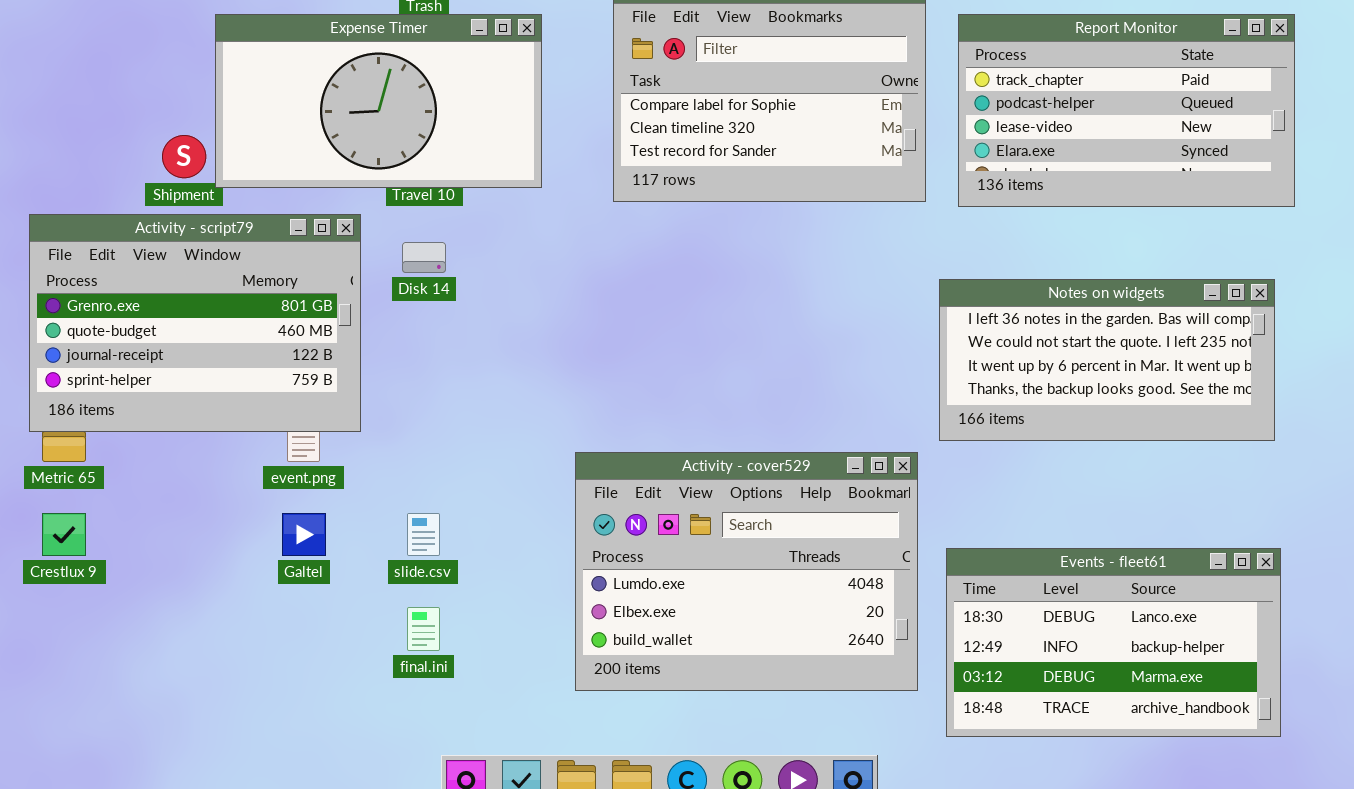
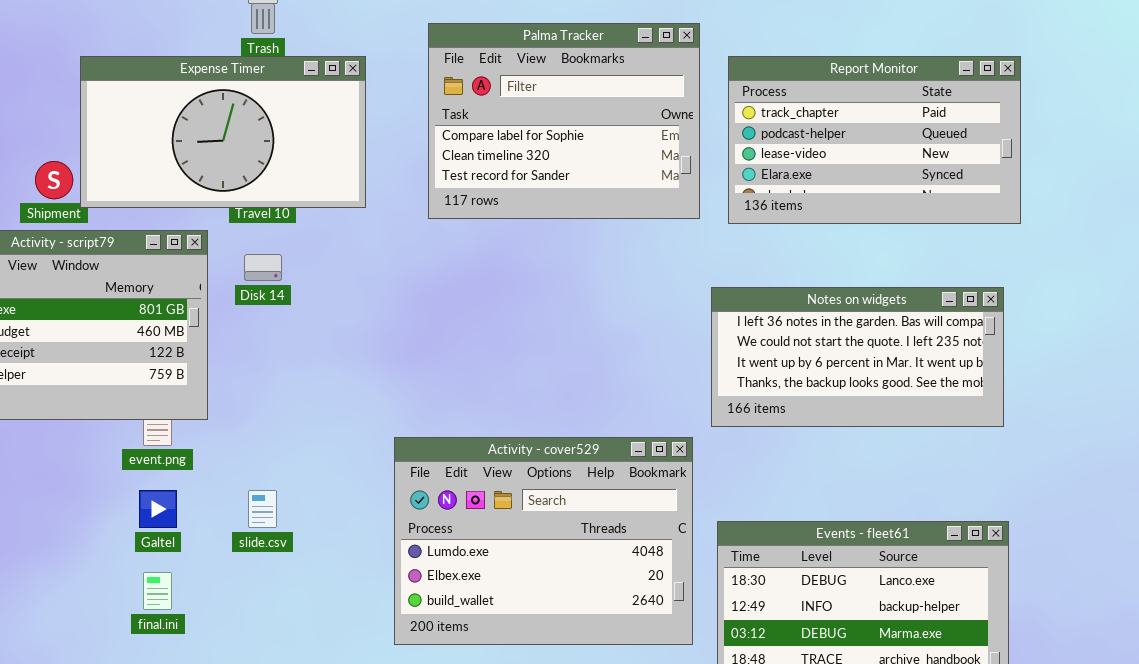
final.ini: [407,607,440,651] -> [143,572,172,610], moved

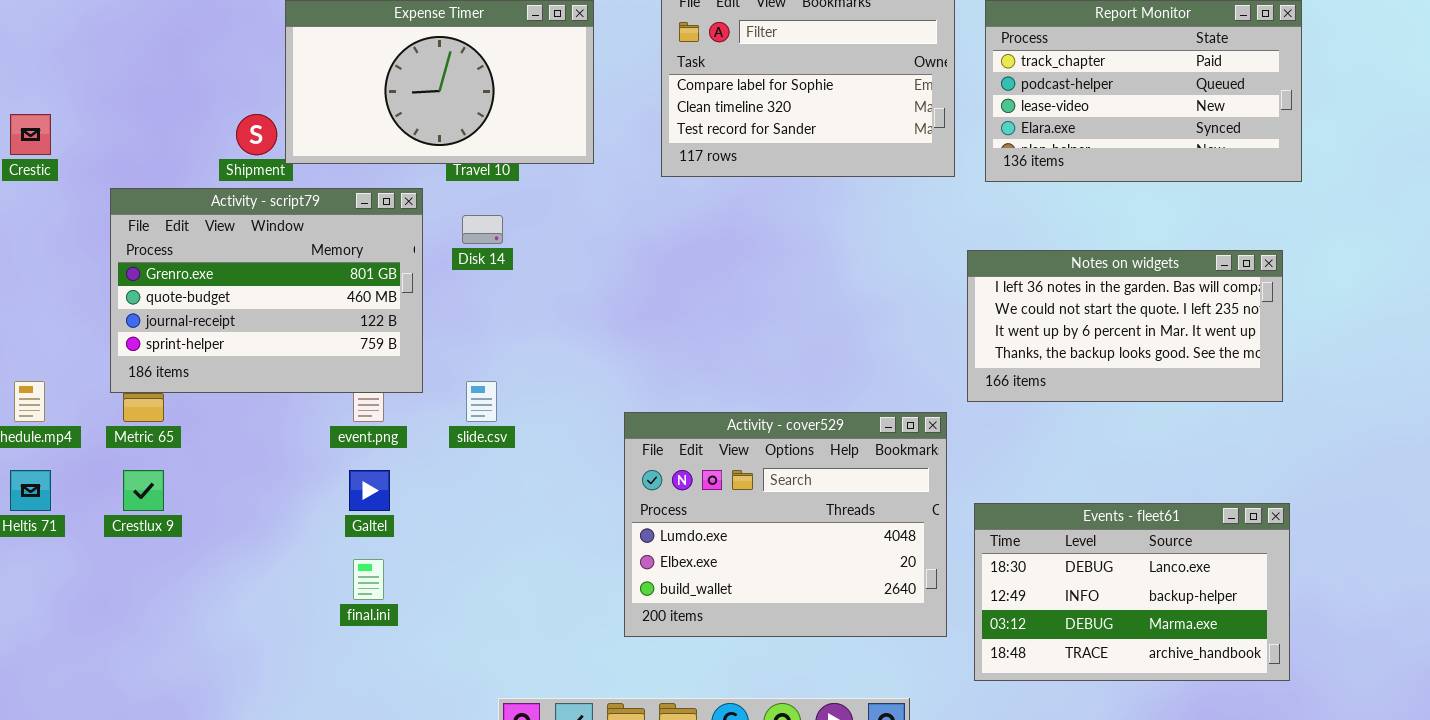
slide.csv: [248,490,277,528] -> [466,381,497,422], moved

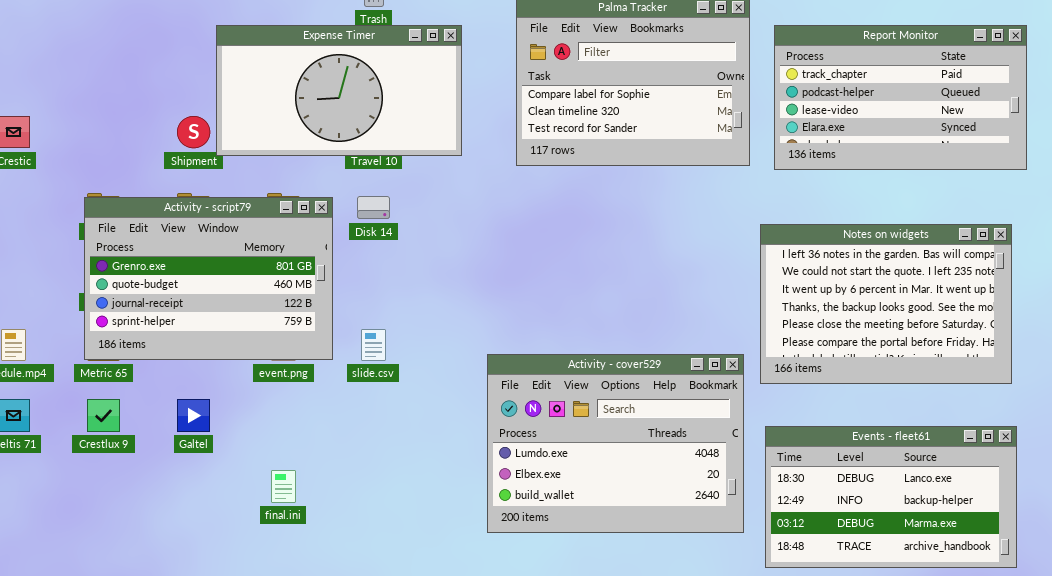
Activity - script79: [110,188,423,393] -> [84,197,333,360], moved
Notes on widgets: [967,250,1283,402] -> [760,224,1012,384], resized
Galtel: [349,470,390,511] -> [177,399,210,432], moved

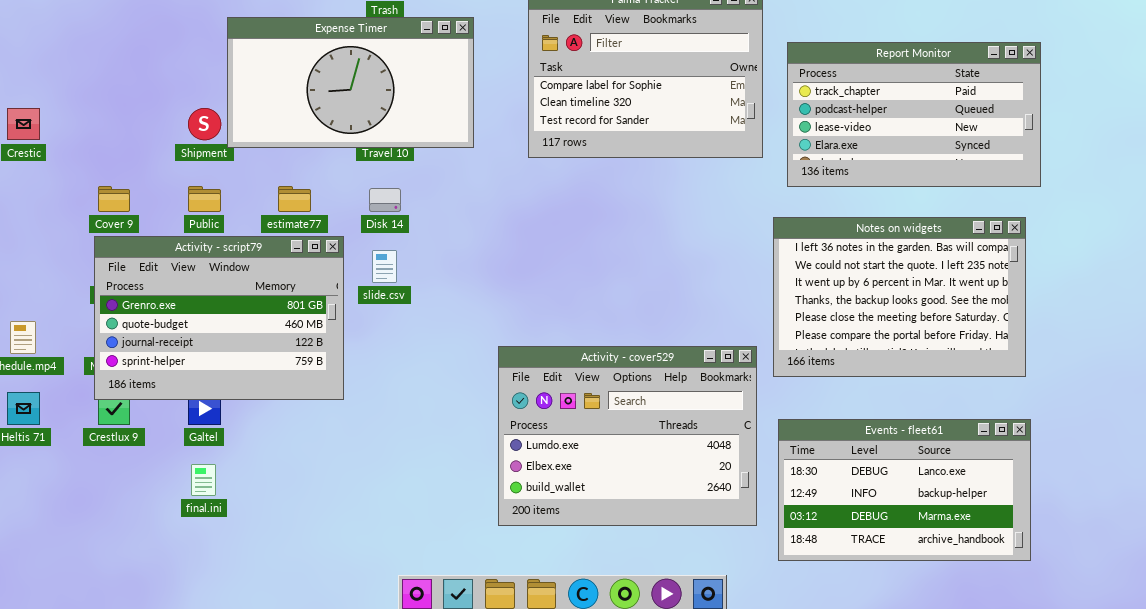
Report Monitor: [774,25,1027,170] -> [787,42,1041,187], moved
Activity - script79: [84,197,333,360] -> [94,236,344,400], moved
slide.csv: [361,329,386,361] -> [372,250,397,283], moved
final.ini: [271,470,296,503] -> [191,464,216,496], moved

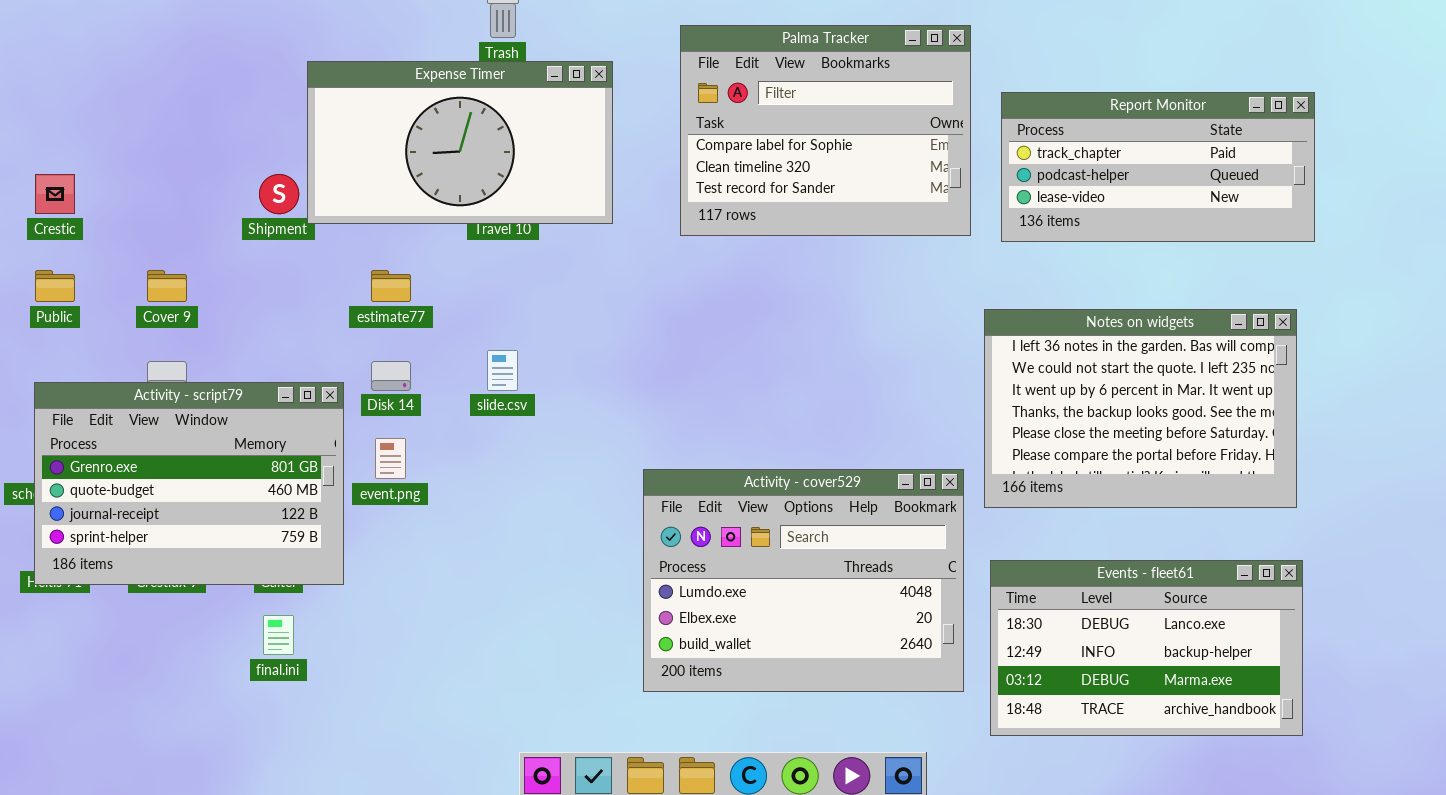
Report Monitor: [787,42,1041,187] -> [1001,92,1315,242], resized
Public: [188,186,221,212] -> [35,270,75,302], moved
Disk 14: [369,188,401,212] -> [371,361,411,391], moved
Activity - script79: [94,236,344,400] -> [34,382,344,585], moved

